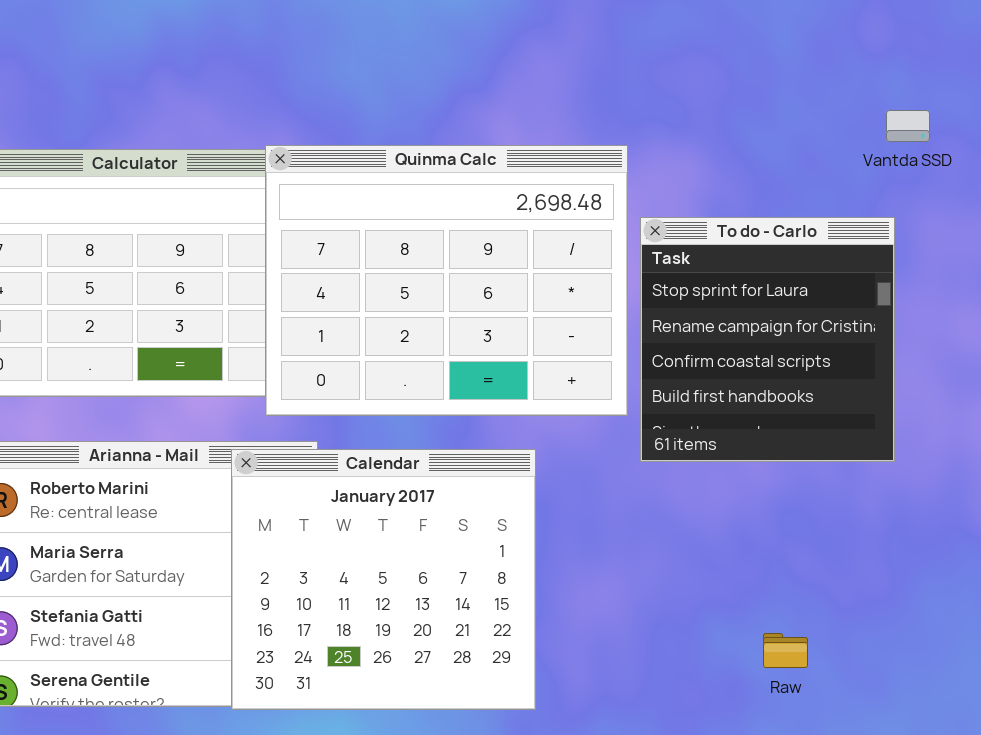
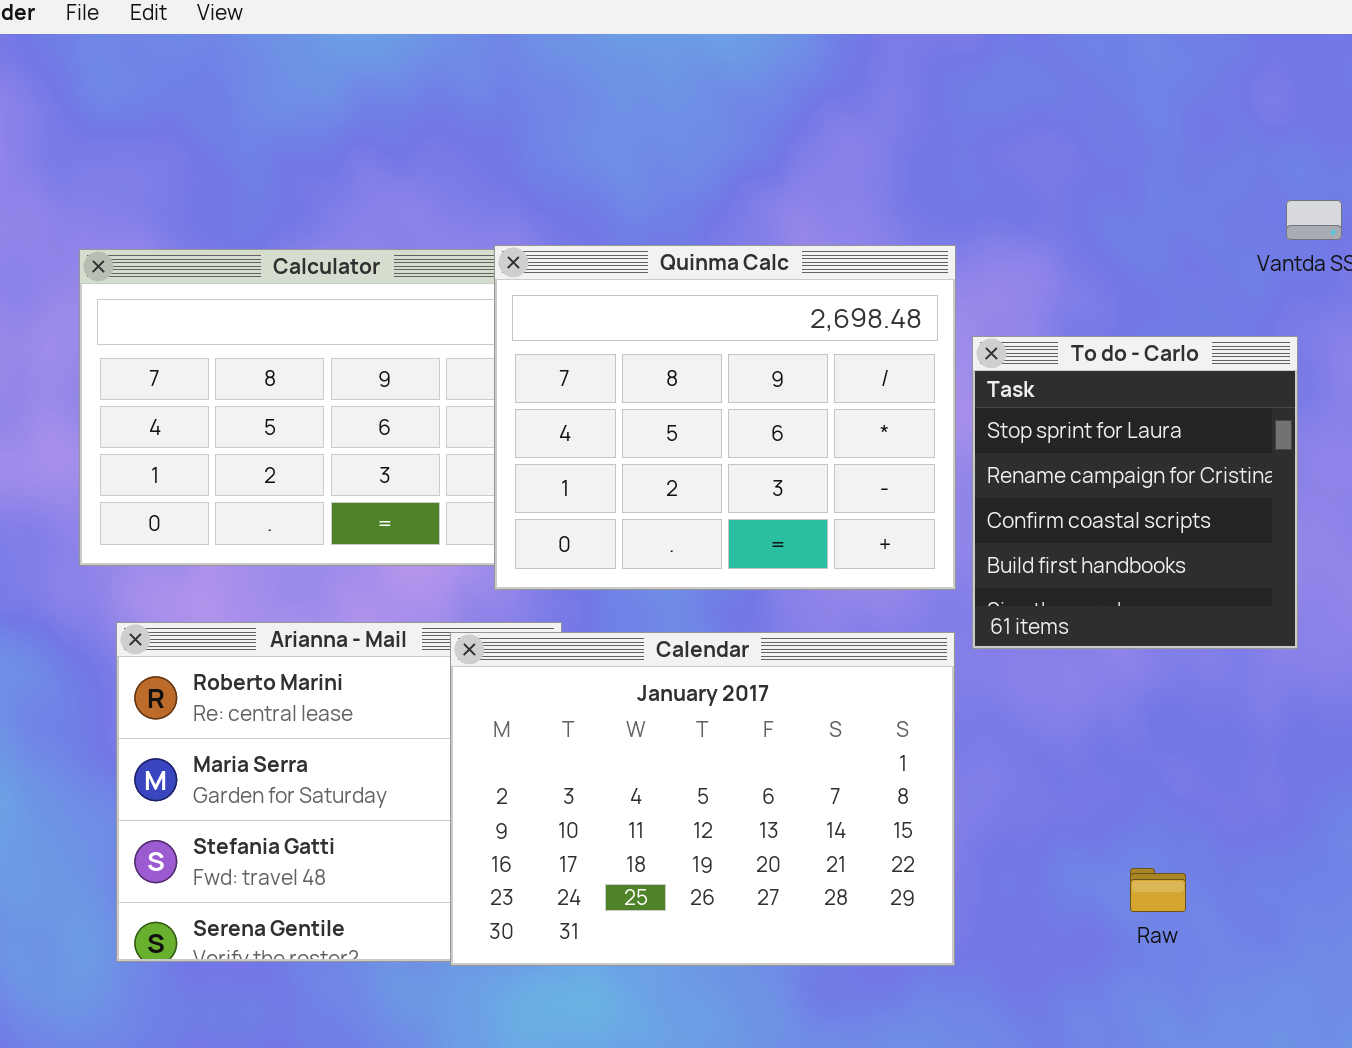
Calendar: [231,449,536,710] -> [450,632,955,966], resized

